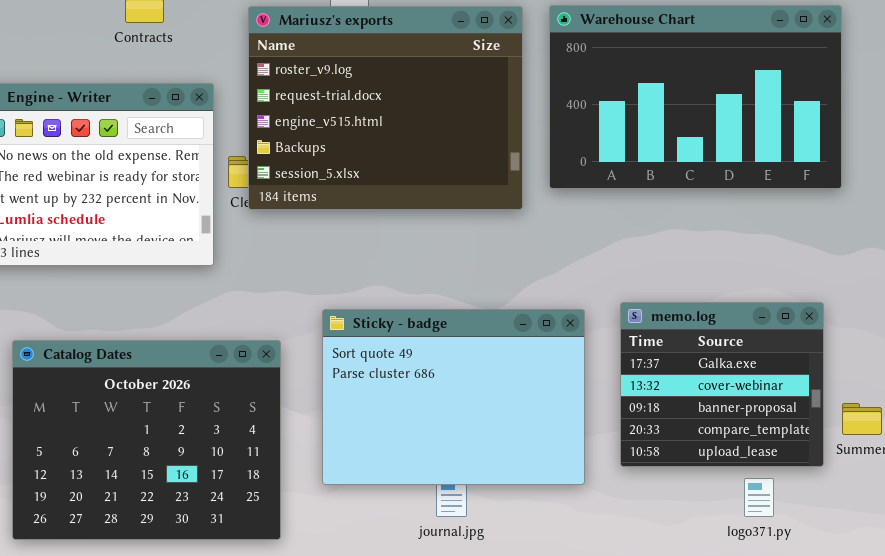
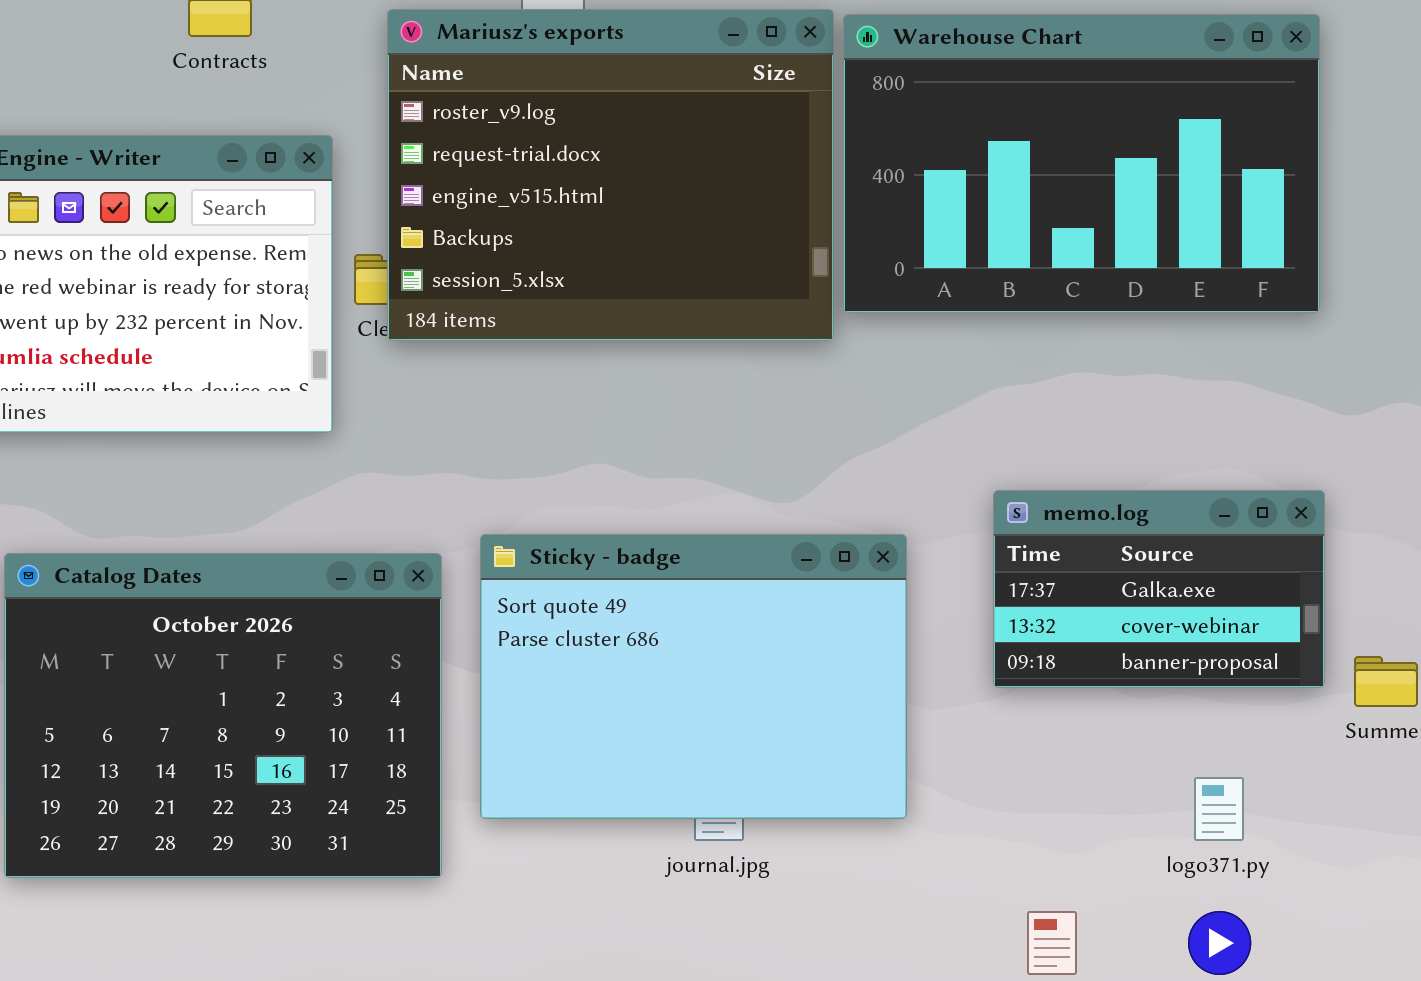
Warehouse Chart: [549,5,842,189] -> [843,14,1320,313], moved
memo.log: [620,302,824,467] -> [993,490,1325,688], resized
Sticky - badge: [322,309,585,485] -> [480,534,907,819], moved

